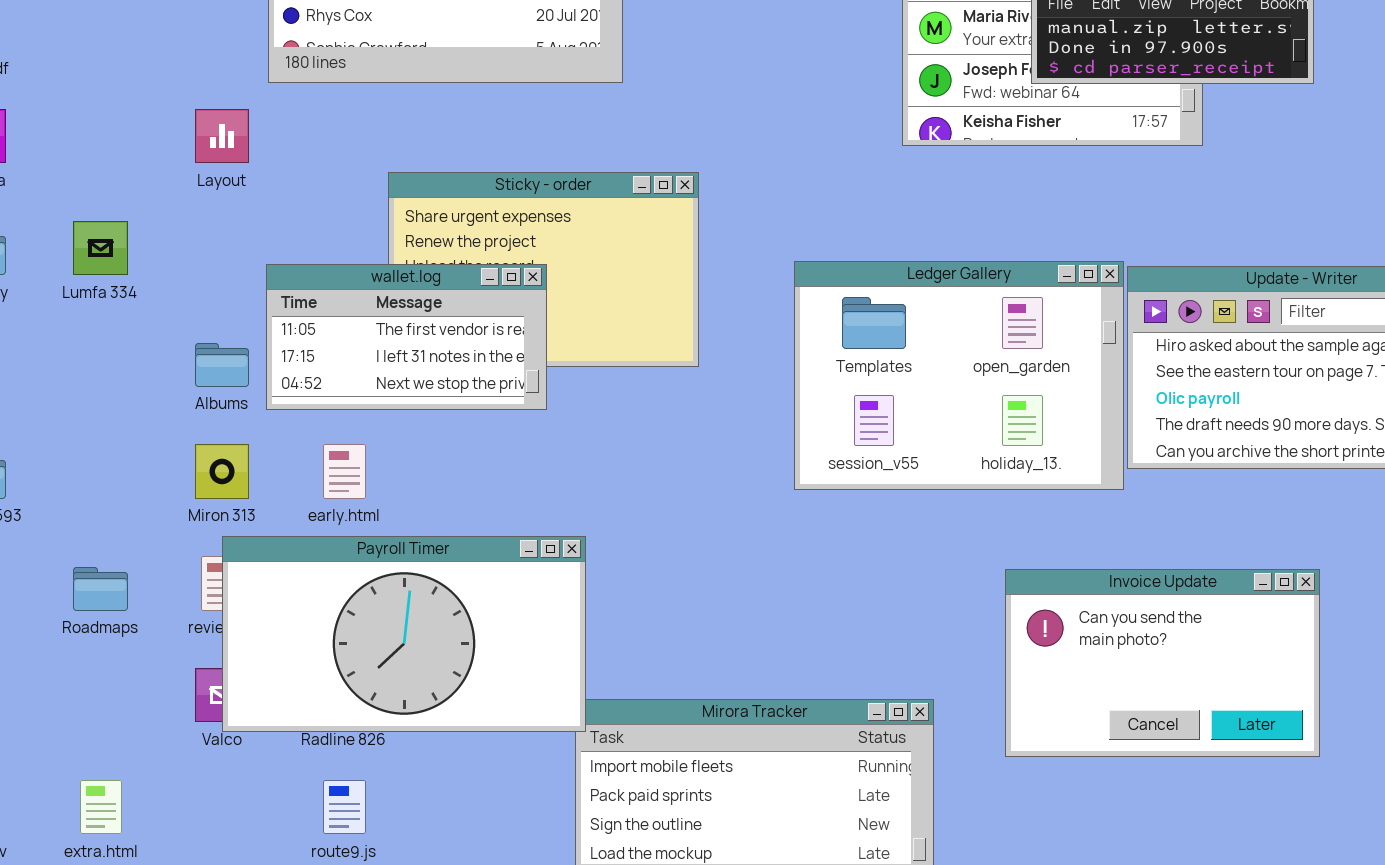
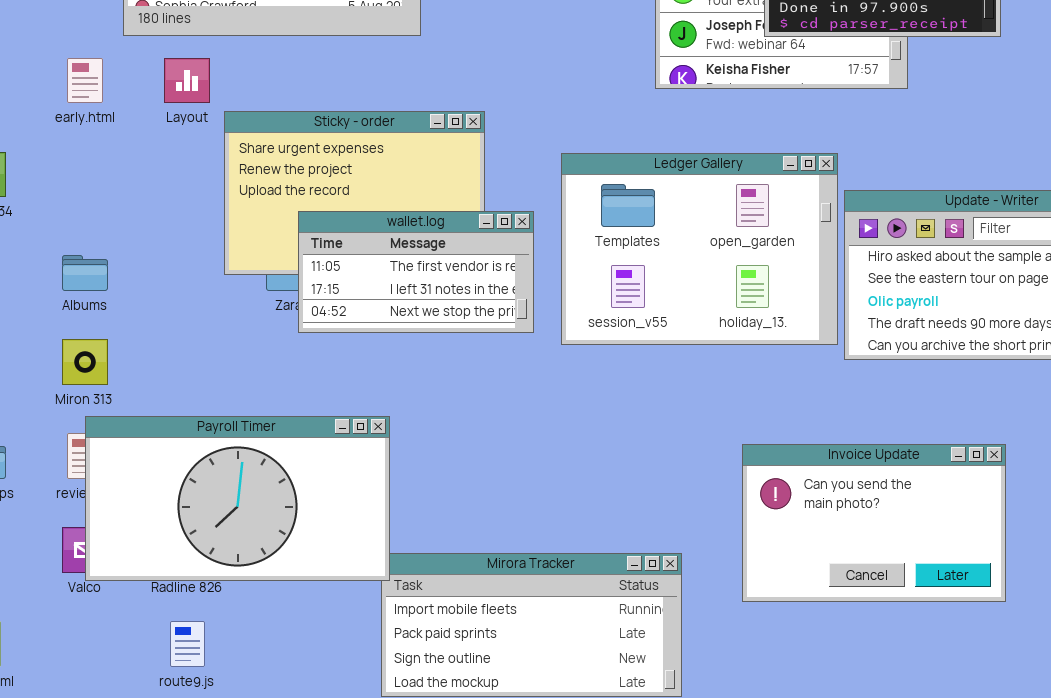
Layout: [195,109,249,163] -> [164,58,210,103], moved
Ledger Gallery: [794,261,1124,490] -> [561,153,838,345], moved
wallet.log: [266,264,547,410] -> [298,211,534,333], moved
early.html: [323,444,366,499] -> [67,58,103,103], moved

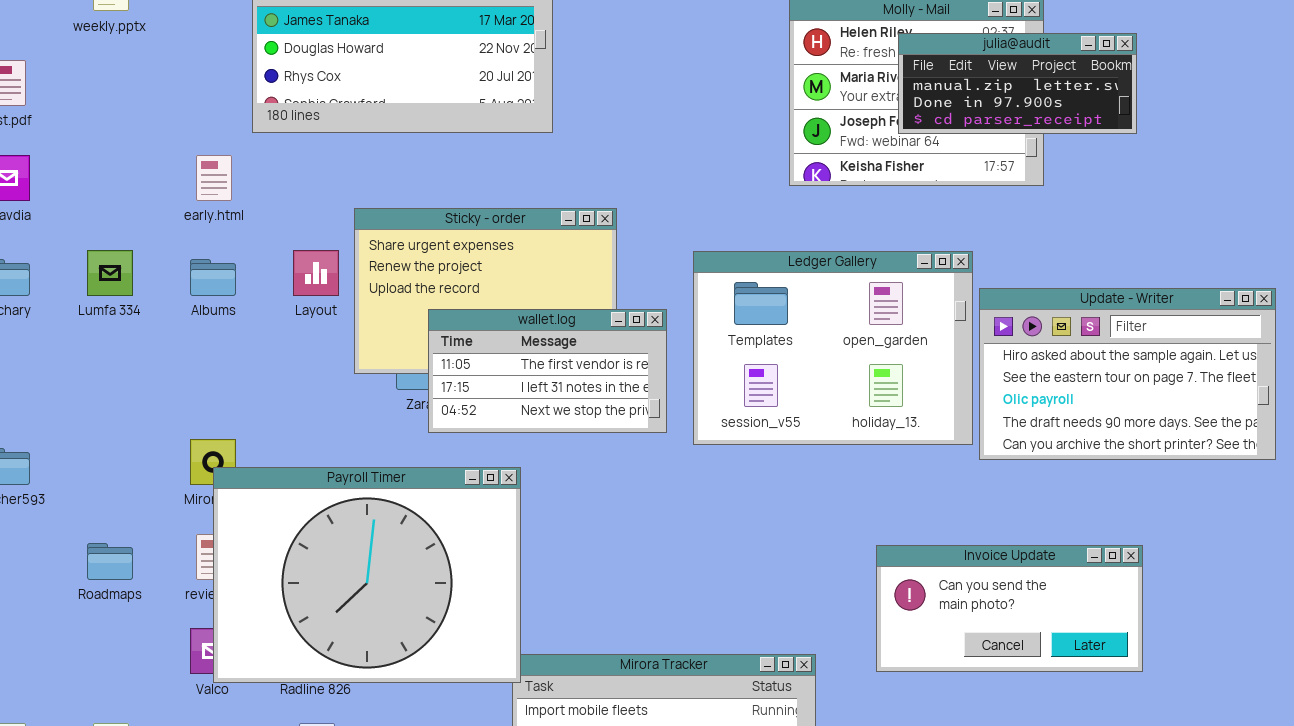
Layout: [164,58,210,103] -> [293,250,339,296], moved
Albums: [62,255,108,291] -> [190,259,236,296], moved
Payroll Timer: [85,416,390,581] -> [213,467,521,683], resized
Invoice Update: [742,444,1006,602] -> [876,545,1143,672], resized

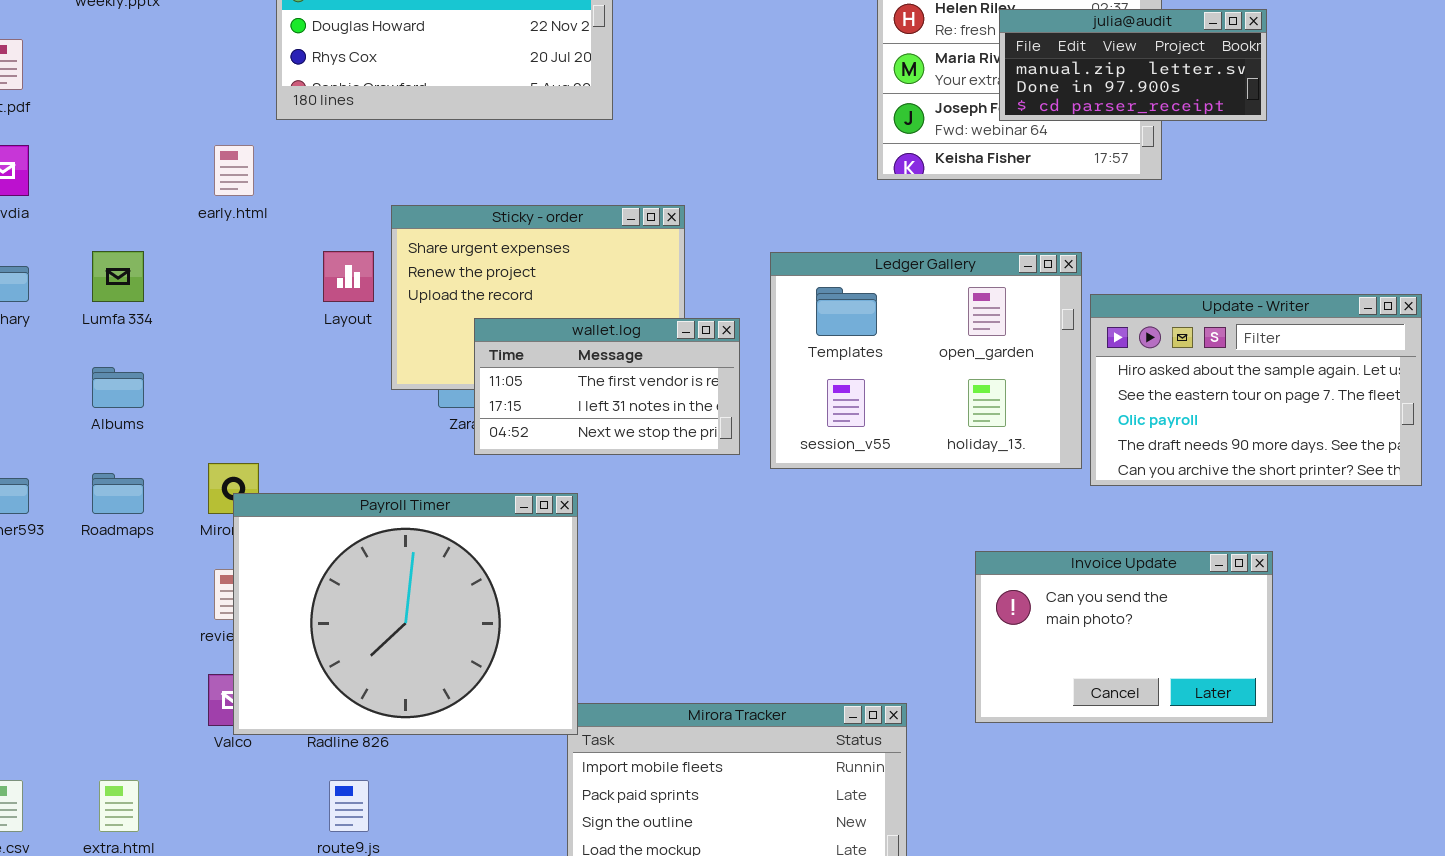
Albums: [190,259,236,296] -> [92,367,144,408], moved
Roadmaps: [87,543,133,580] -> [92,473,144,514], moved
Invoice Update: [876,545,1143,672] -> [975,551,1273,723], resized

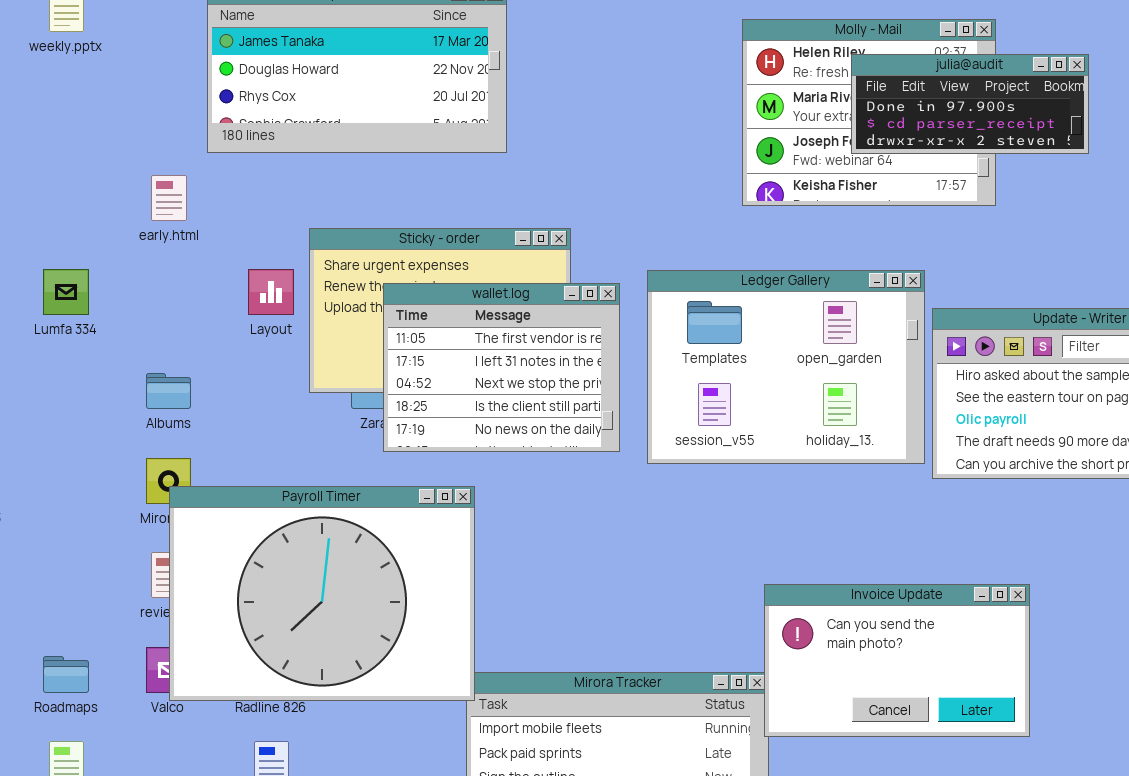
julia@audit: [999,9,1267,121] -> [851,54,1089,154], scrolled down 1 row
wallet.log: [474,318,740,455] -> [383,283,620,452], resized
Albums: [92,367,144,408] -> [146,373,191,409], moved
Roadmaps: [92,473,144,514] -> [43,656,89,693], moved
Invoice Update: [975,551,1273,723] -> [764,584,1030,737], moved

